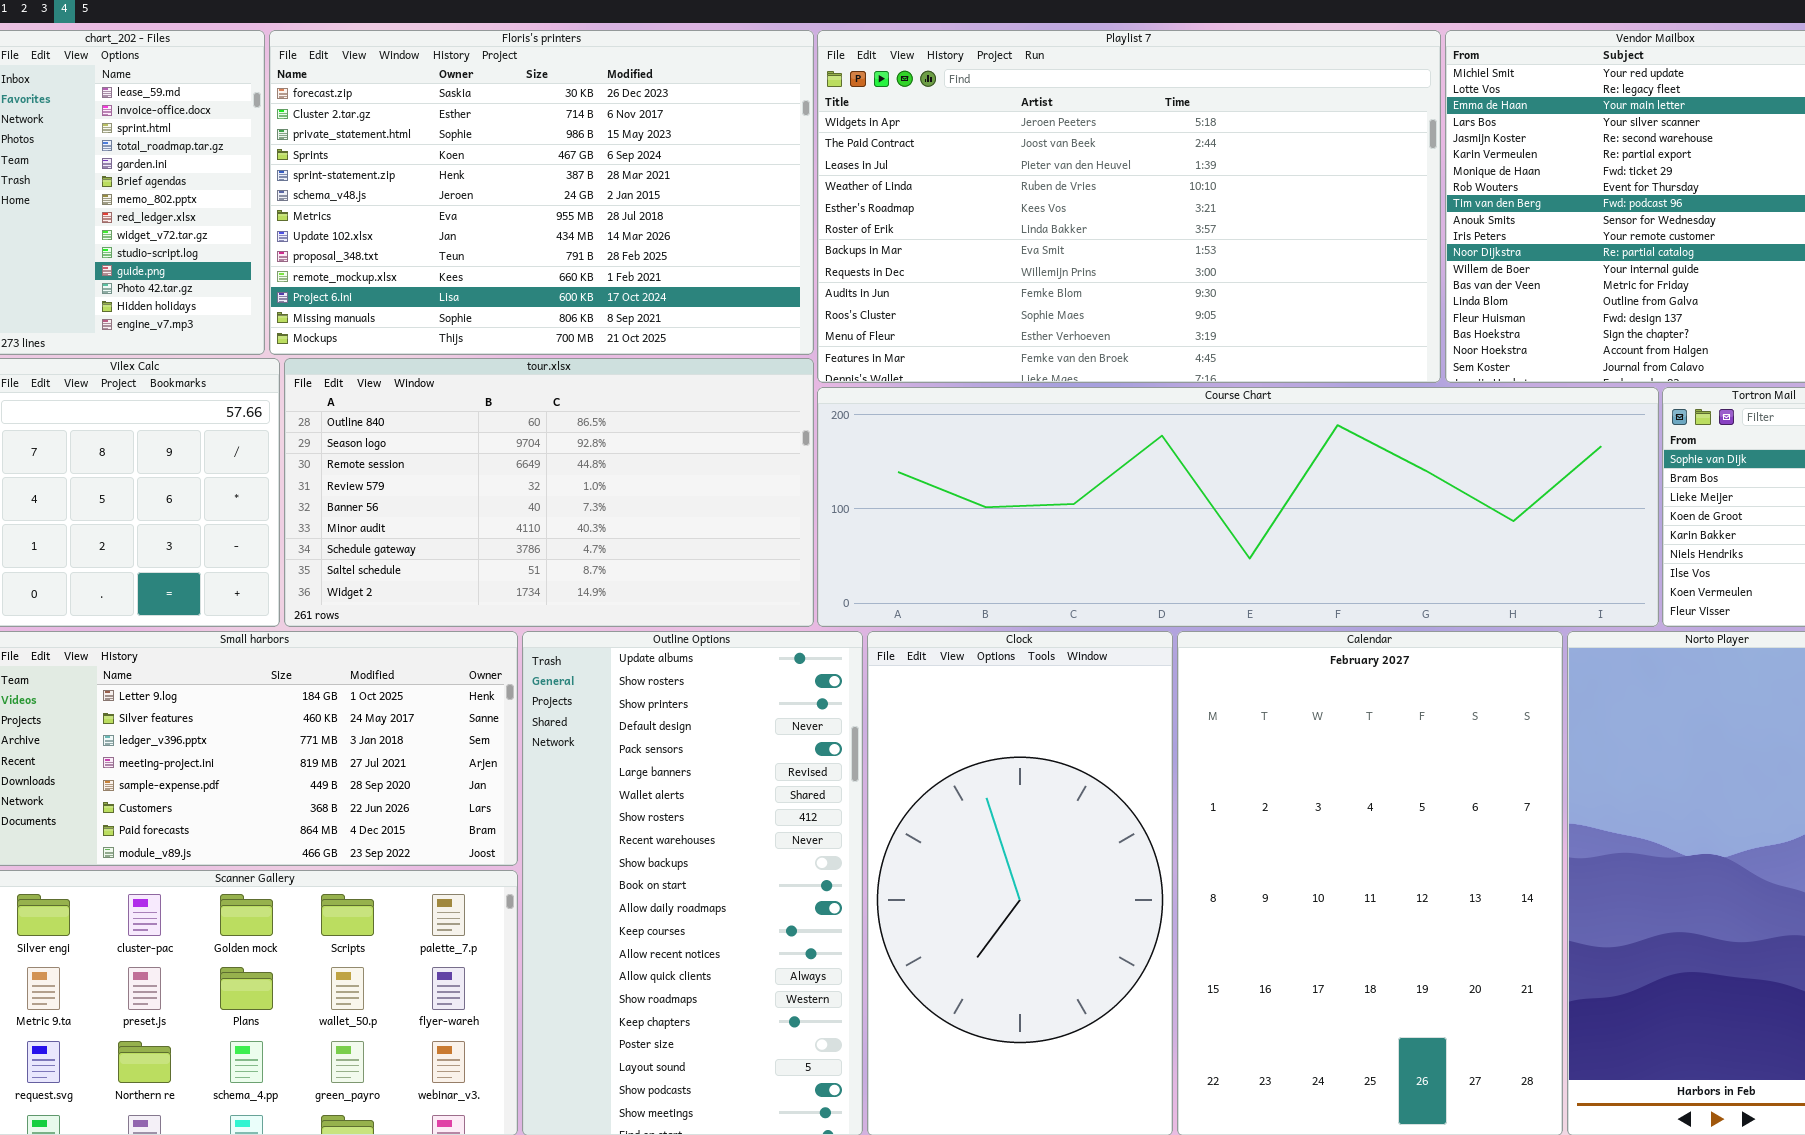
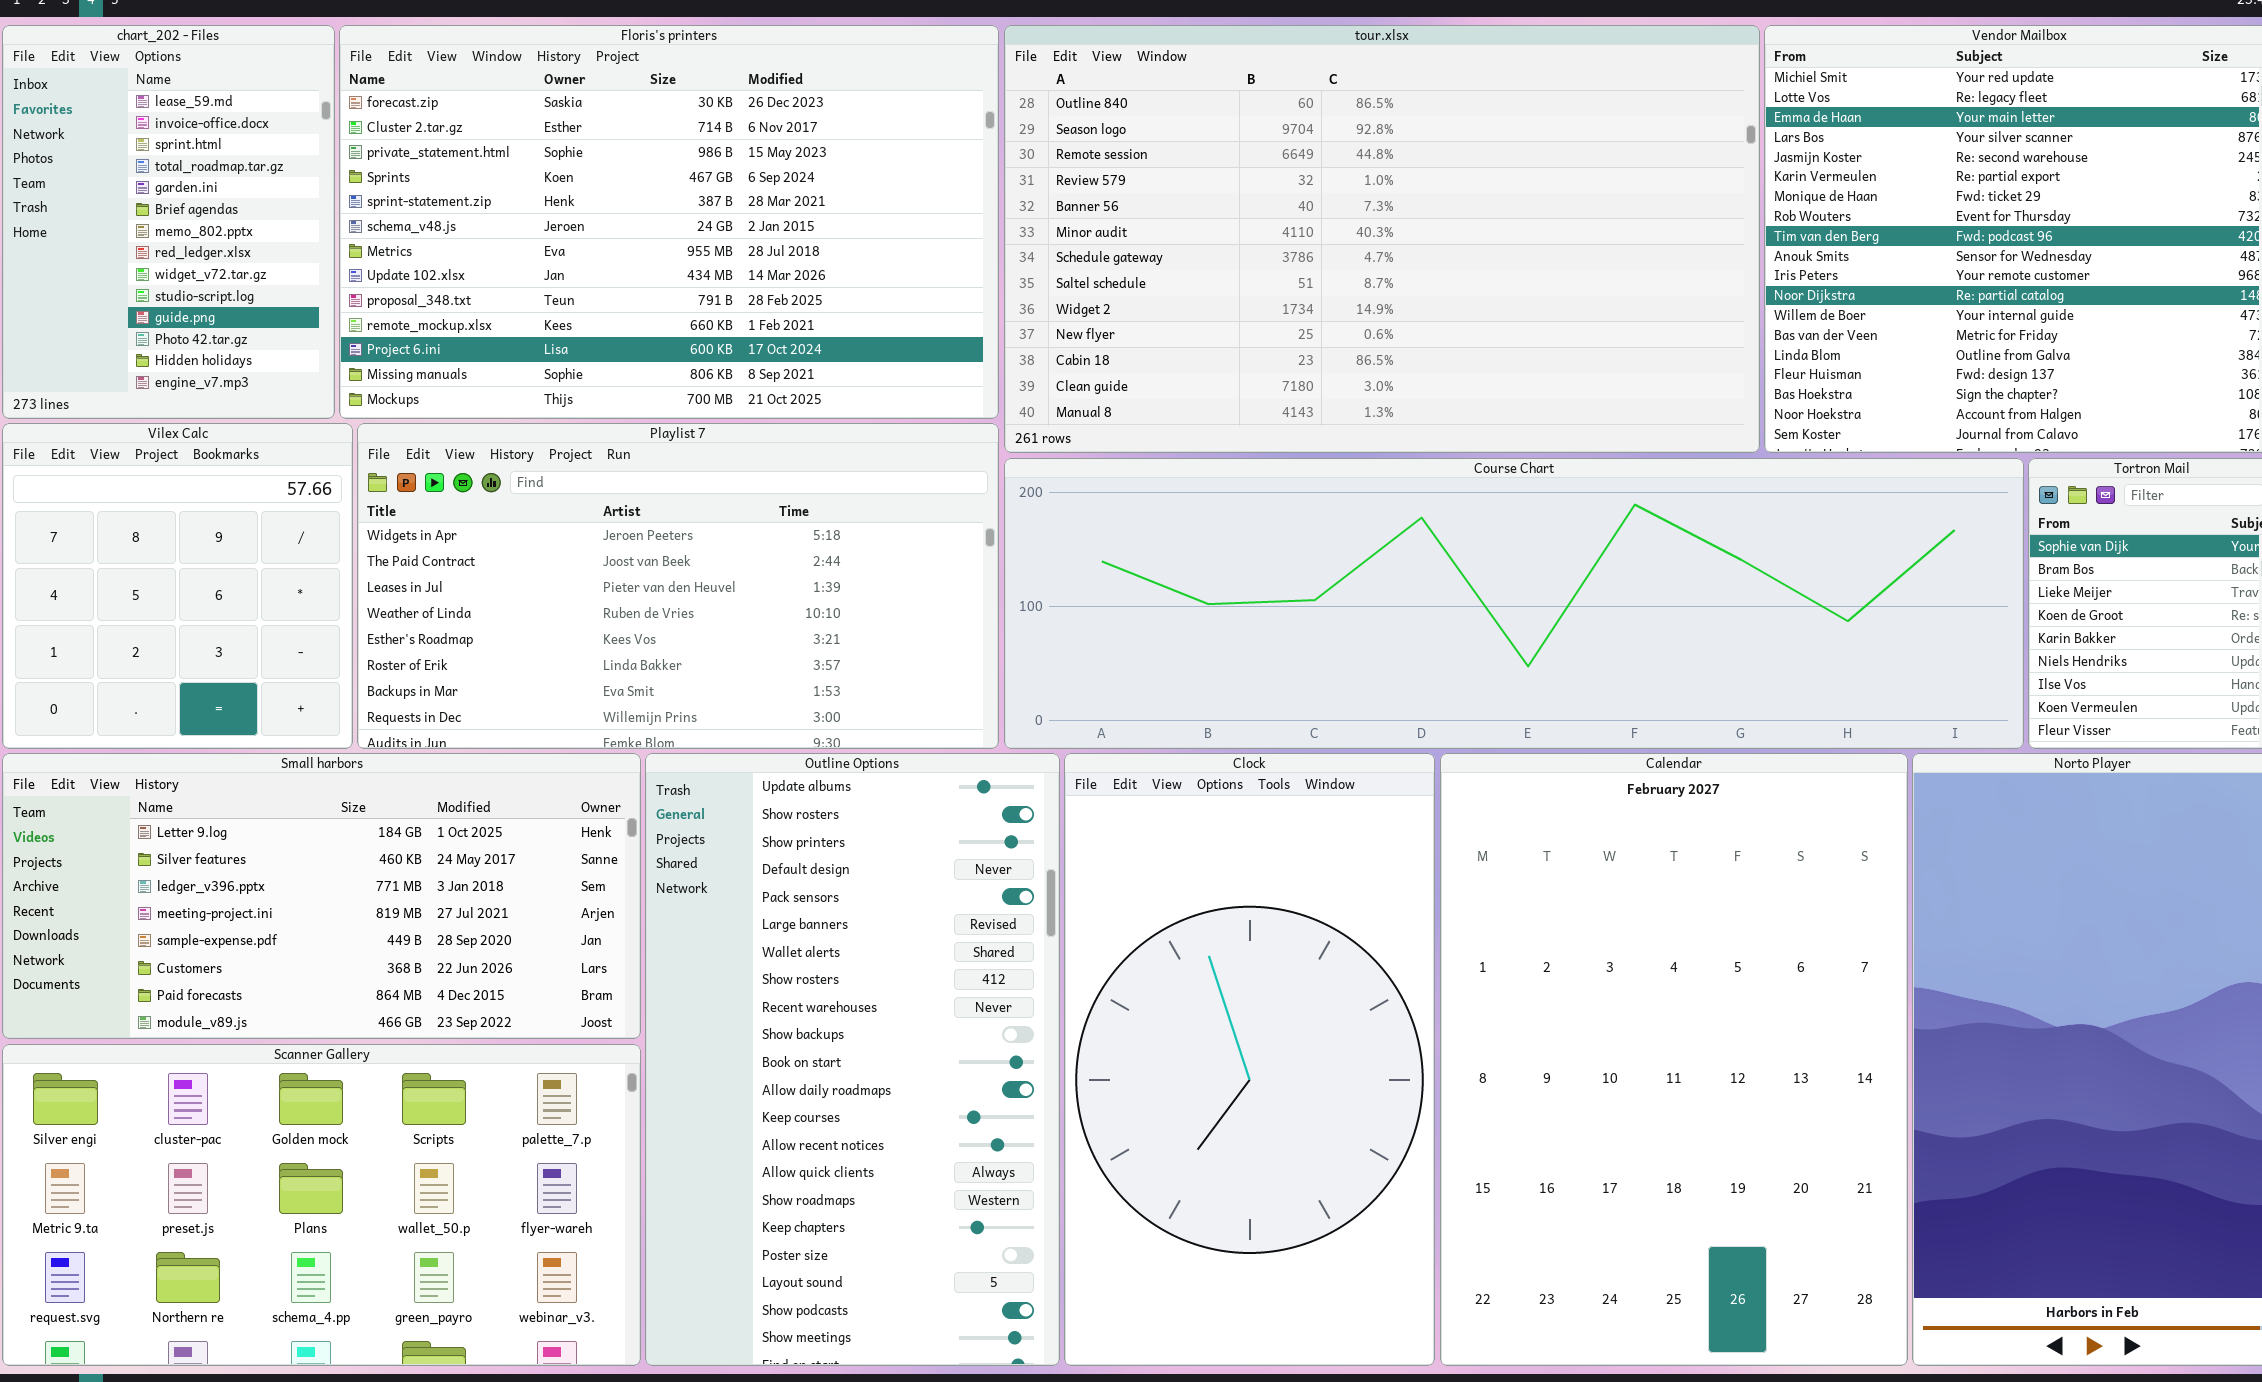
Playlist 7: [817,30,1441,383] -> [357,423,999,749], moved, resized
tour.xlsx: [284,358,814,627] -> [1004,25,1760,453], moved, resized

